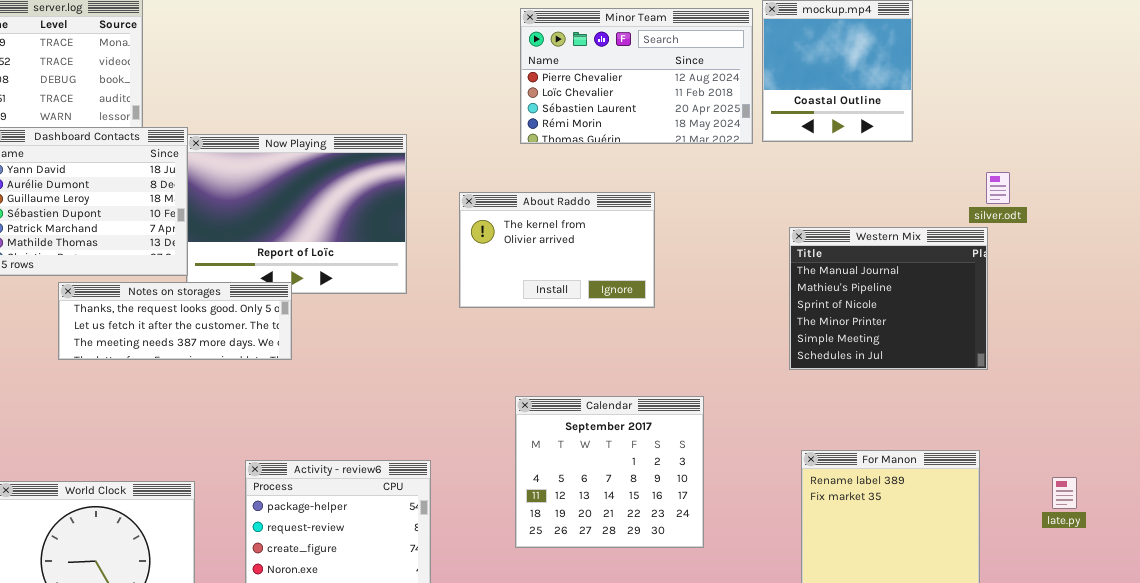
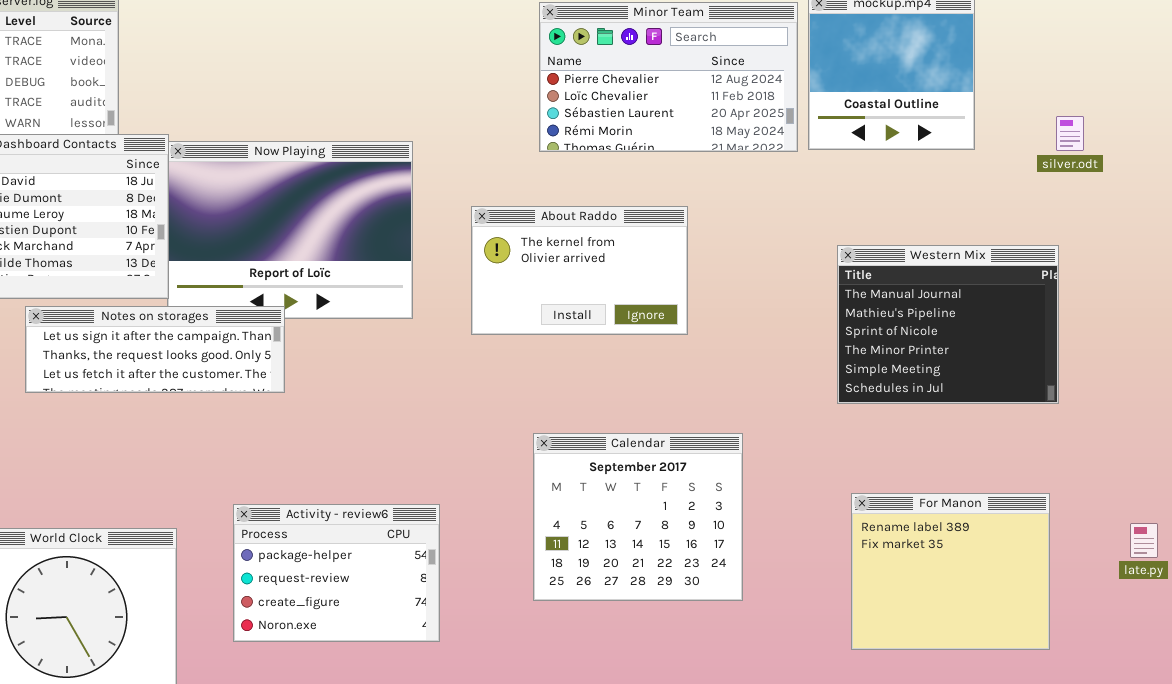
silver.odt: [986,172,1010,204] -> [1056,116,1084,151], moved
Notes on storages: [58,282,292,360] -> [25,306,285,393], scrolled up 1 row

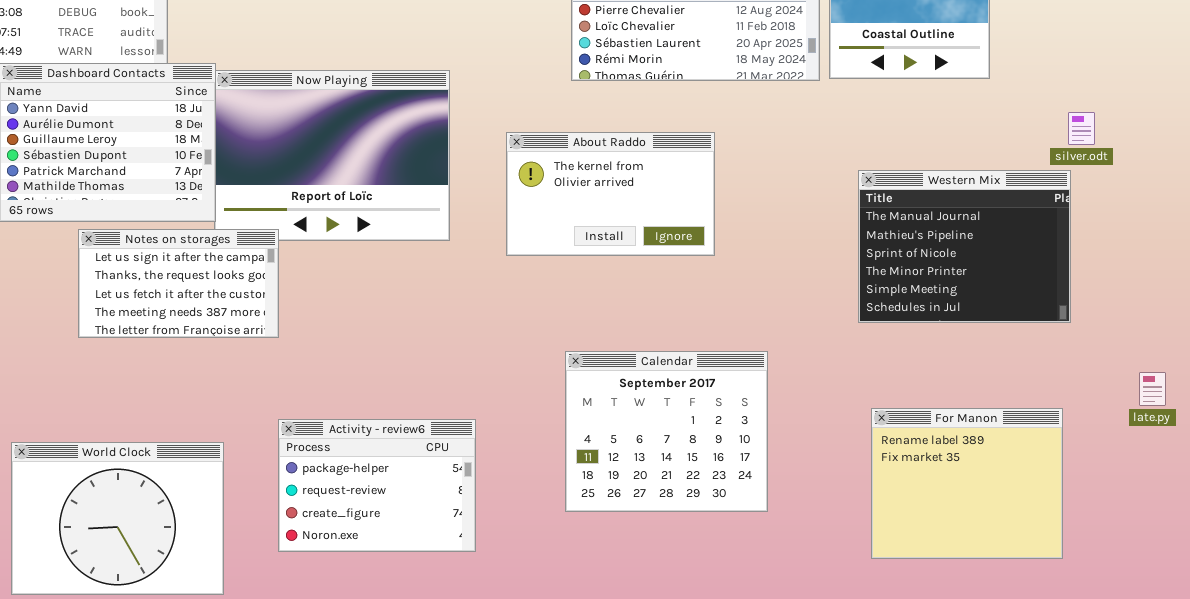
silver.odt: [1056,116,1084,151] -> [1068,112,1095,145], moved
Notes on storages: [25,306,285,393] -> [78,229,279,338], resized
late.py: [1130,523,1158,558] -> [1139,372,1166,406], moved

